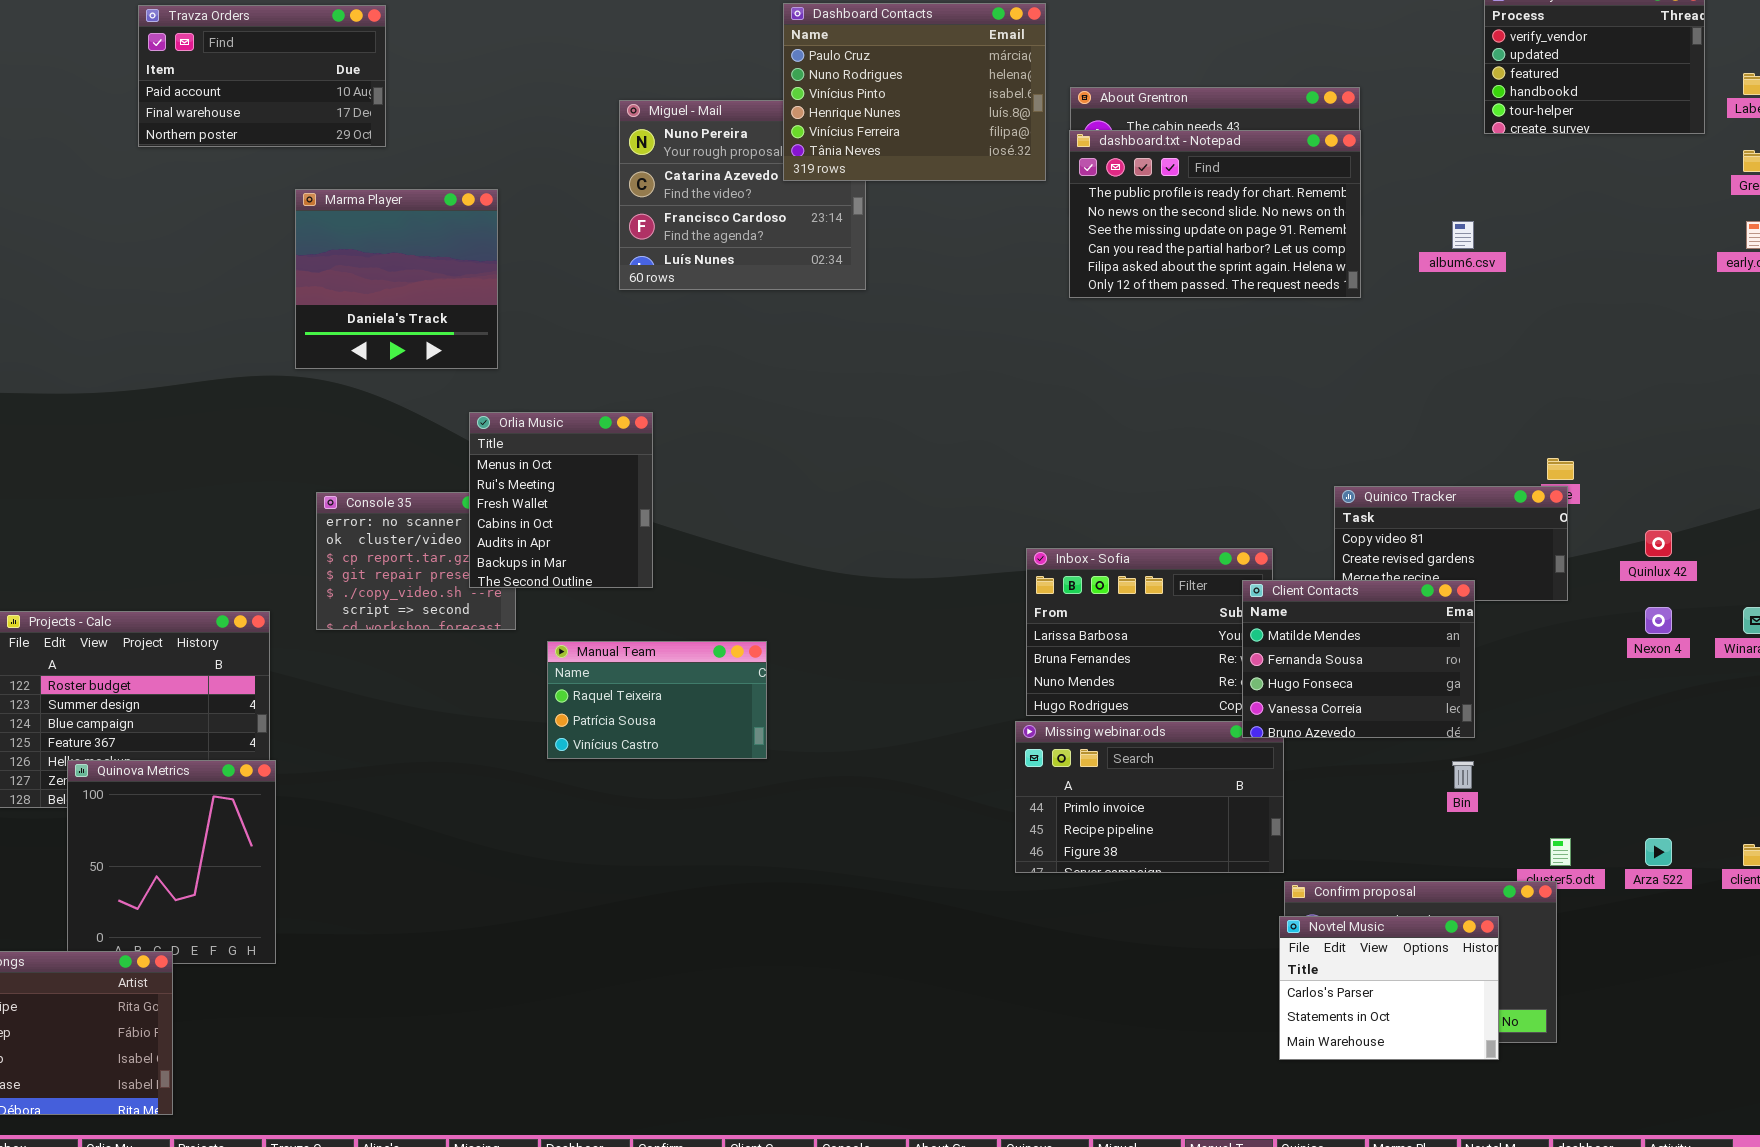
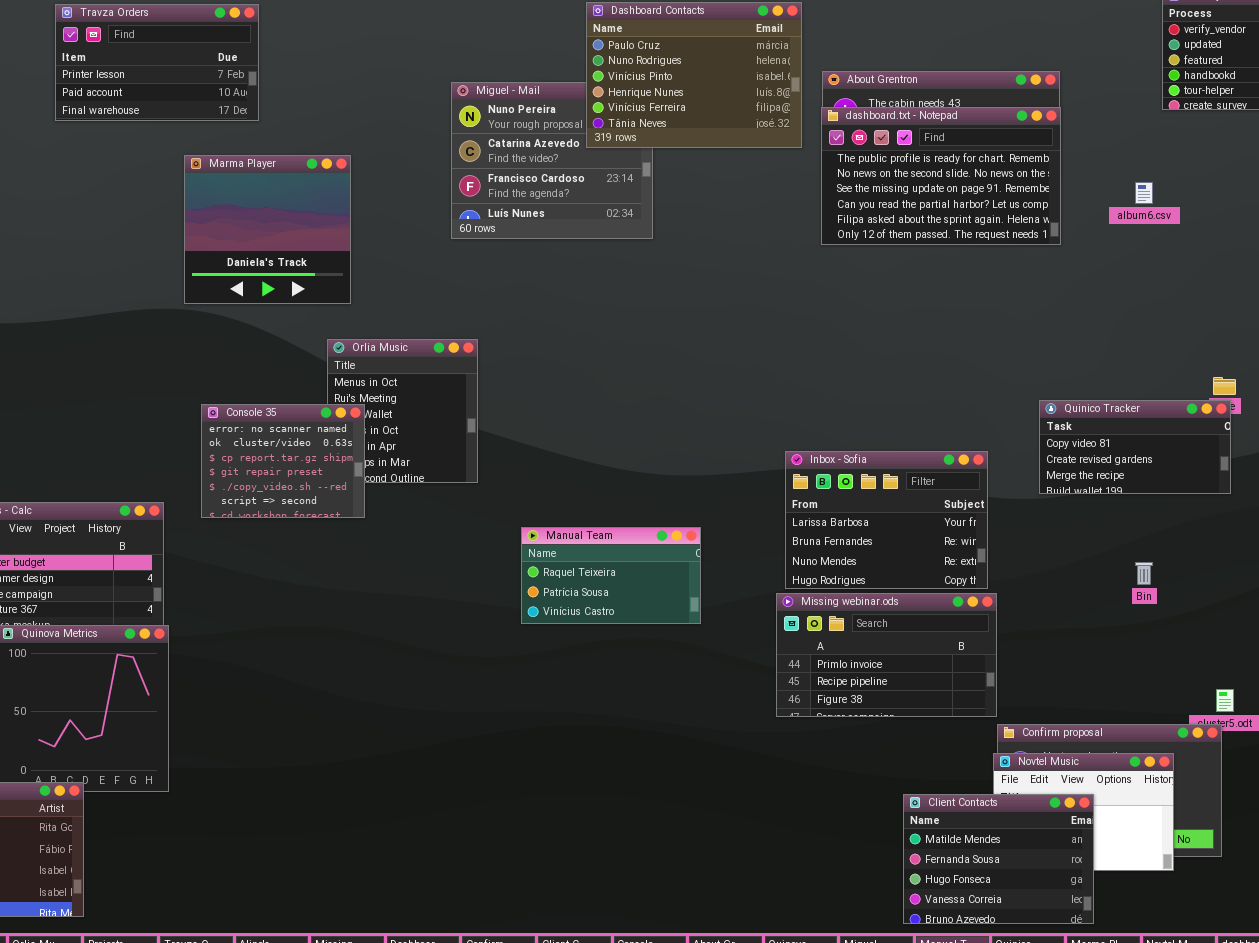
Travza Orders: [138,5,386,147] -> [55,4,259,121], scrolled up 1 row
Console 35: [316,492,516,630] -> [201,404,365,518], raised
Client Contacts: [1242,580,1475,738] -> [903,794,1094,924], moved
Manual Team: [547,641,767,759] -> [521,527,701,624], moved
Bin: [1452,761,1474,789] -> [1135,562,1153,585], moved

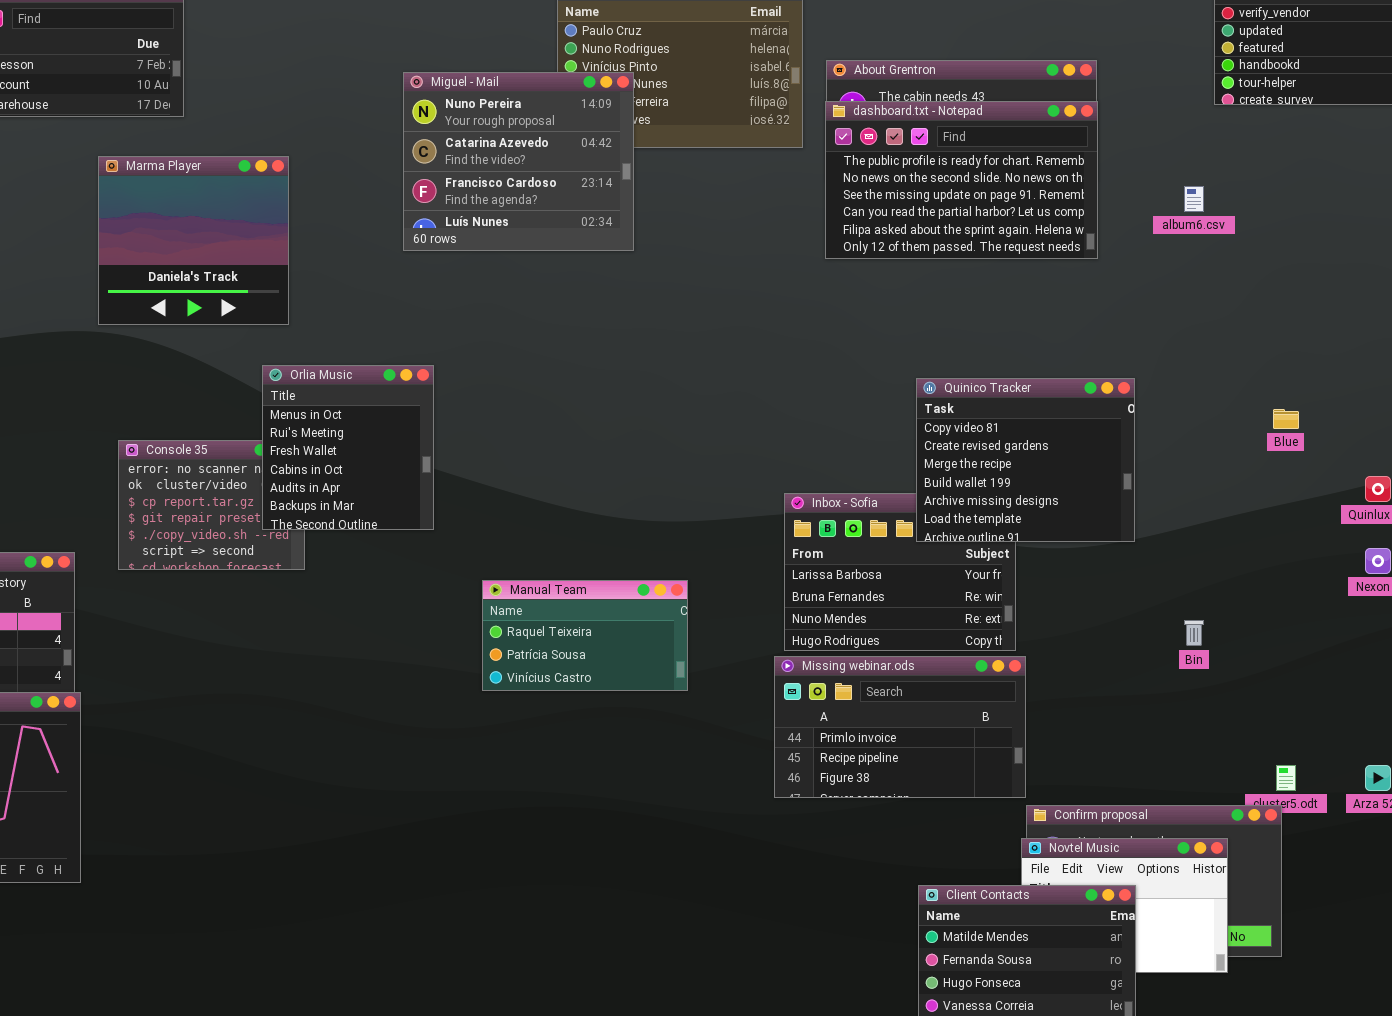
Miguel - Mail: [451,82,653,239] -> [403,72,634,251], raised
Orlia Music: [327,339,478,483] -> [262,365,434,530], raised
Quinico Tracker: [1039,400,1231,494] -> [916,378,1135,542], moved, resized

